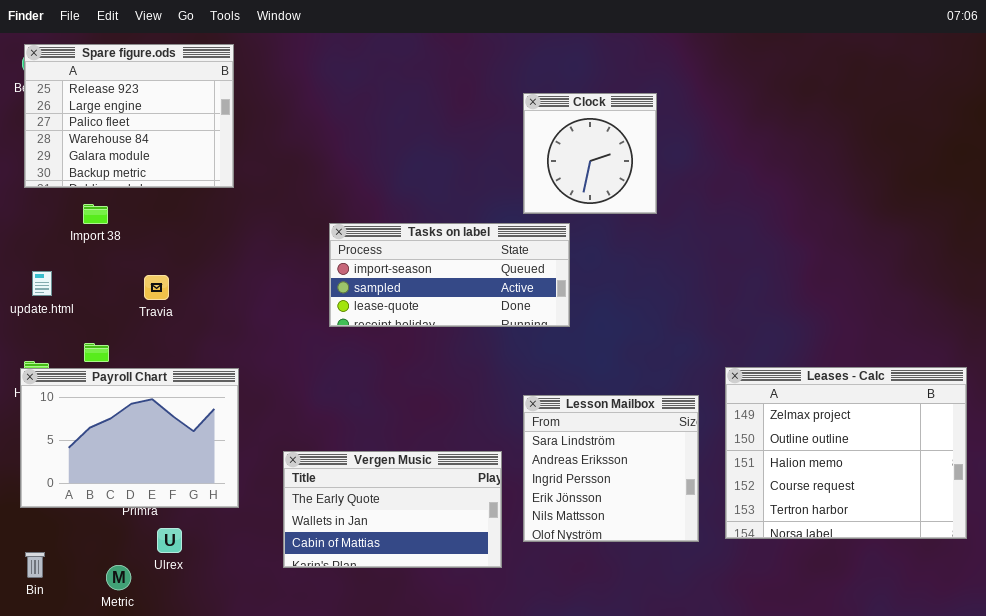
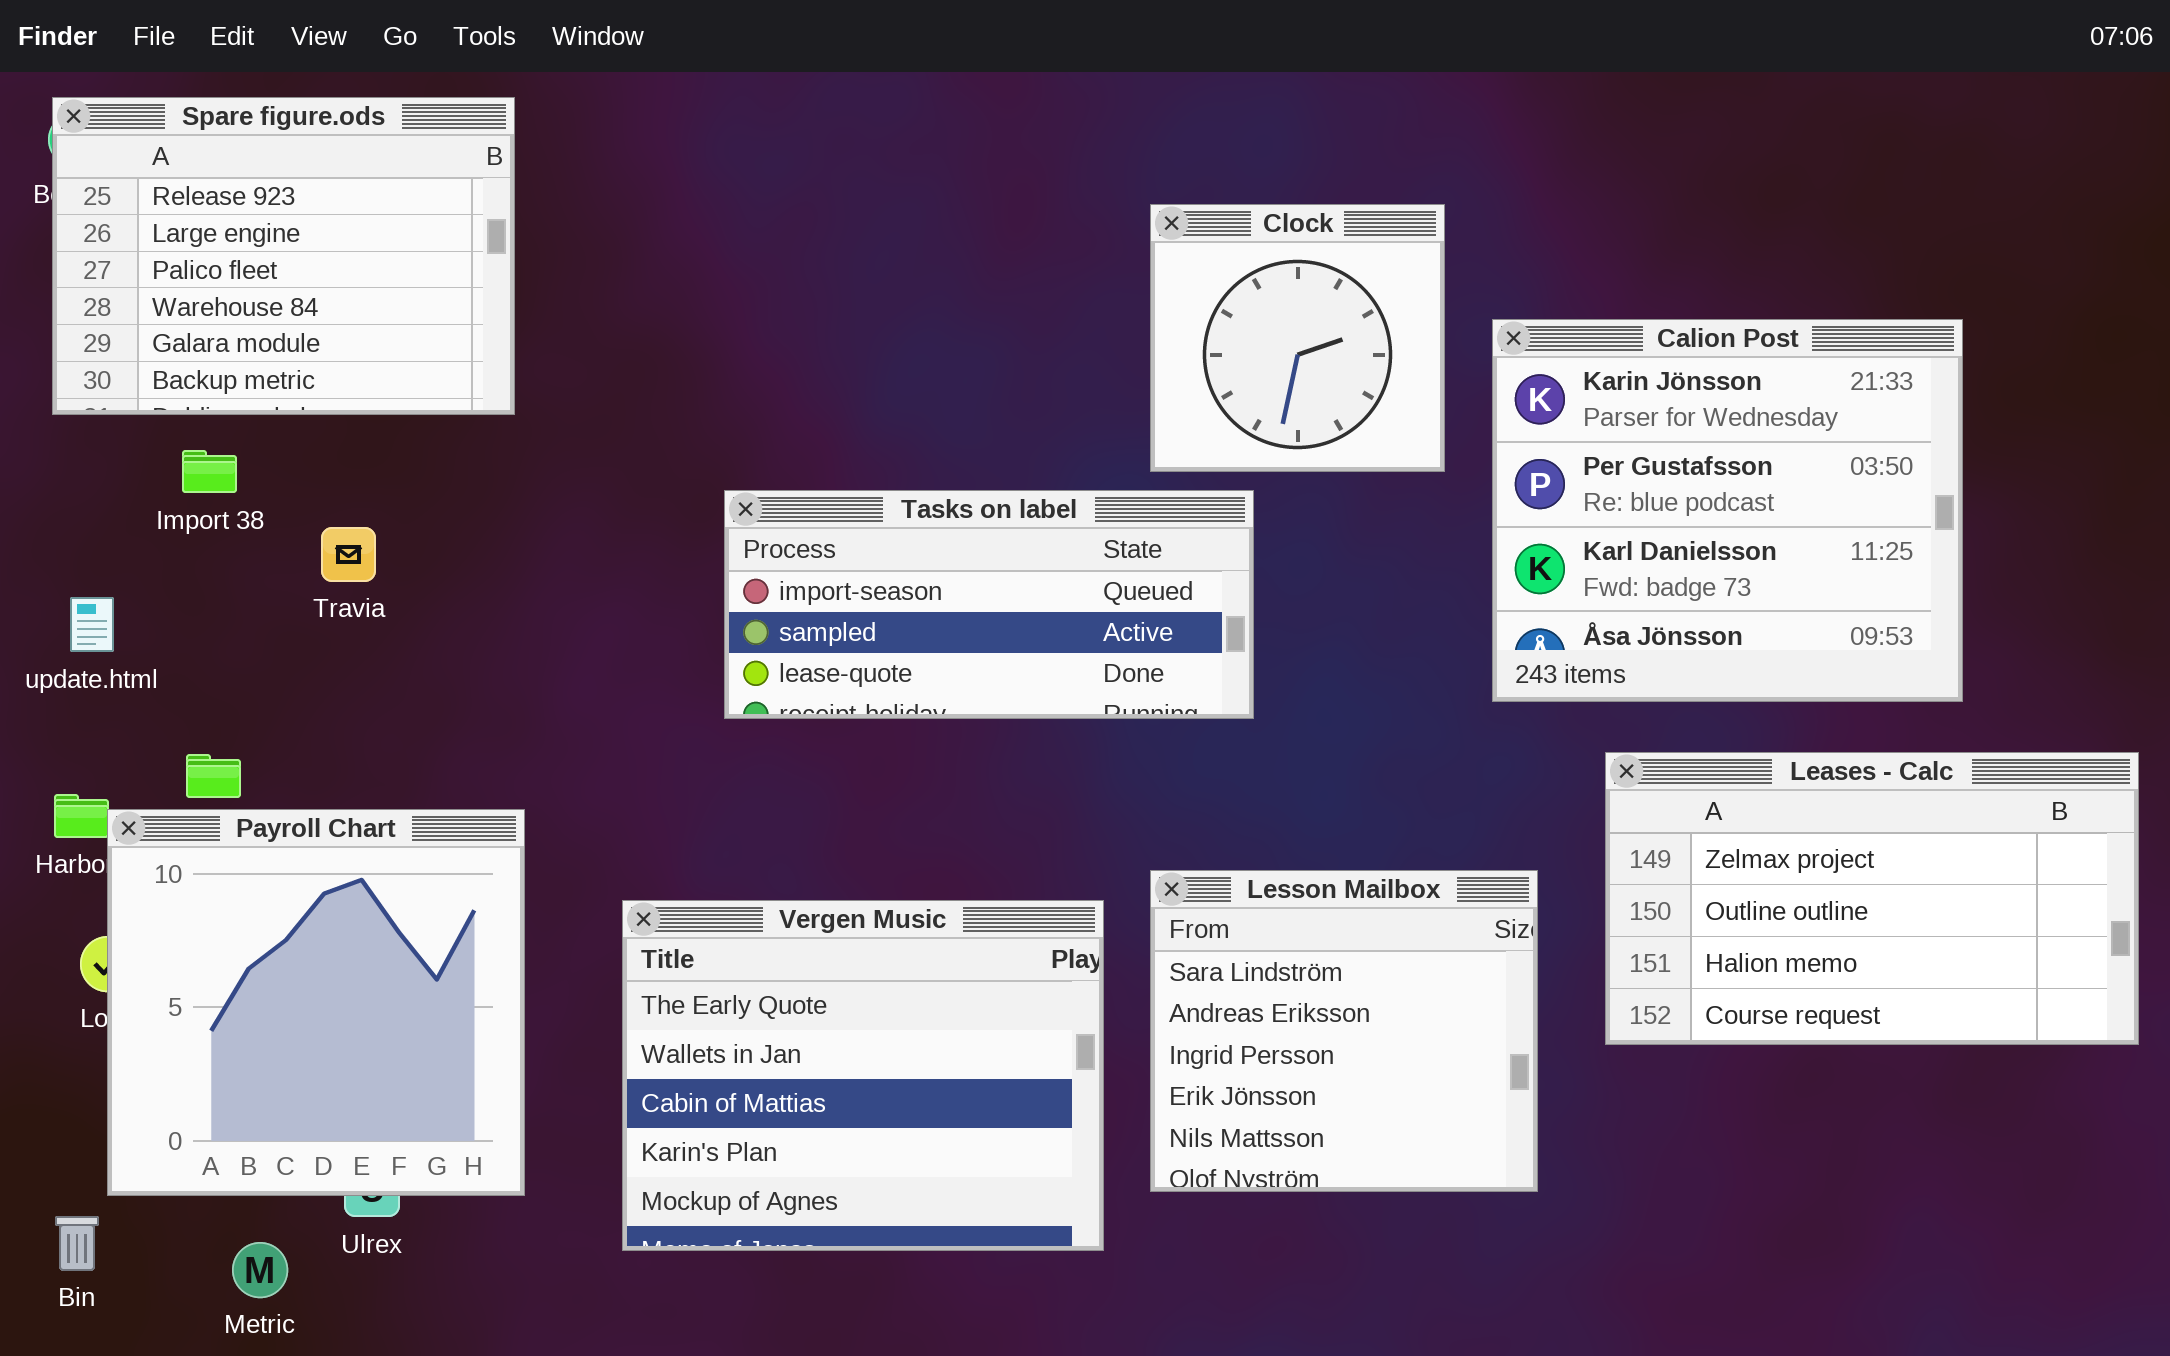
Calion Post: none -> [1492,319,1963,702], opened
Travia: [144,275,169,300] -> [321,527,376,582], moved
Leases - Calc: [725,367,967,539] -> [1605,752,2139,1045], moved, resized
Payroll Chart: [20,368,239,508] -> [107,809,525,1196], resized
Vergen Music: [283,451,502,568] -> [622,900,1104,1251], resized

